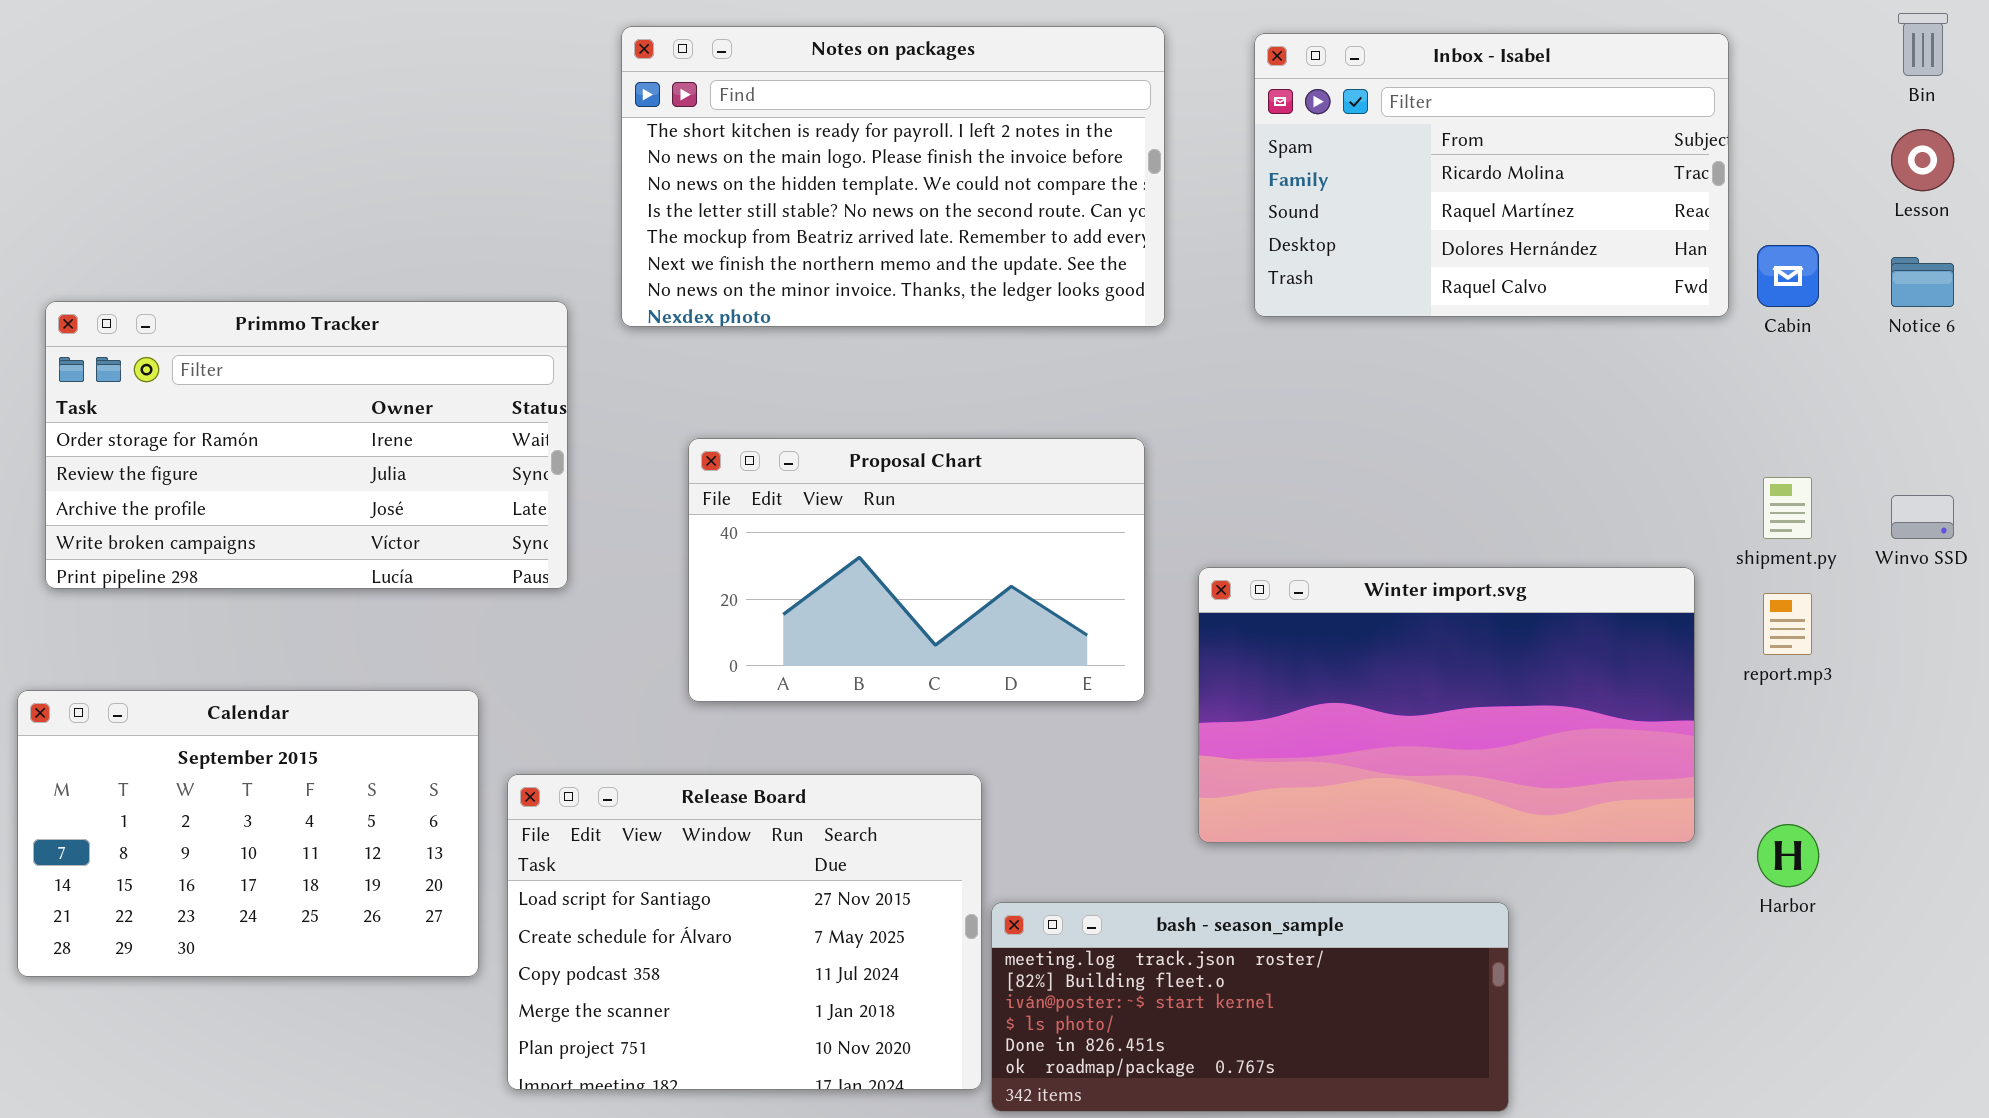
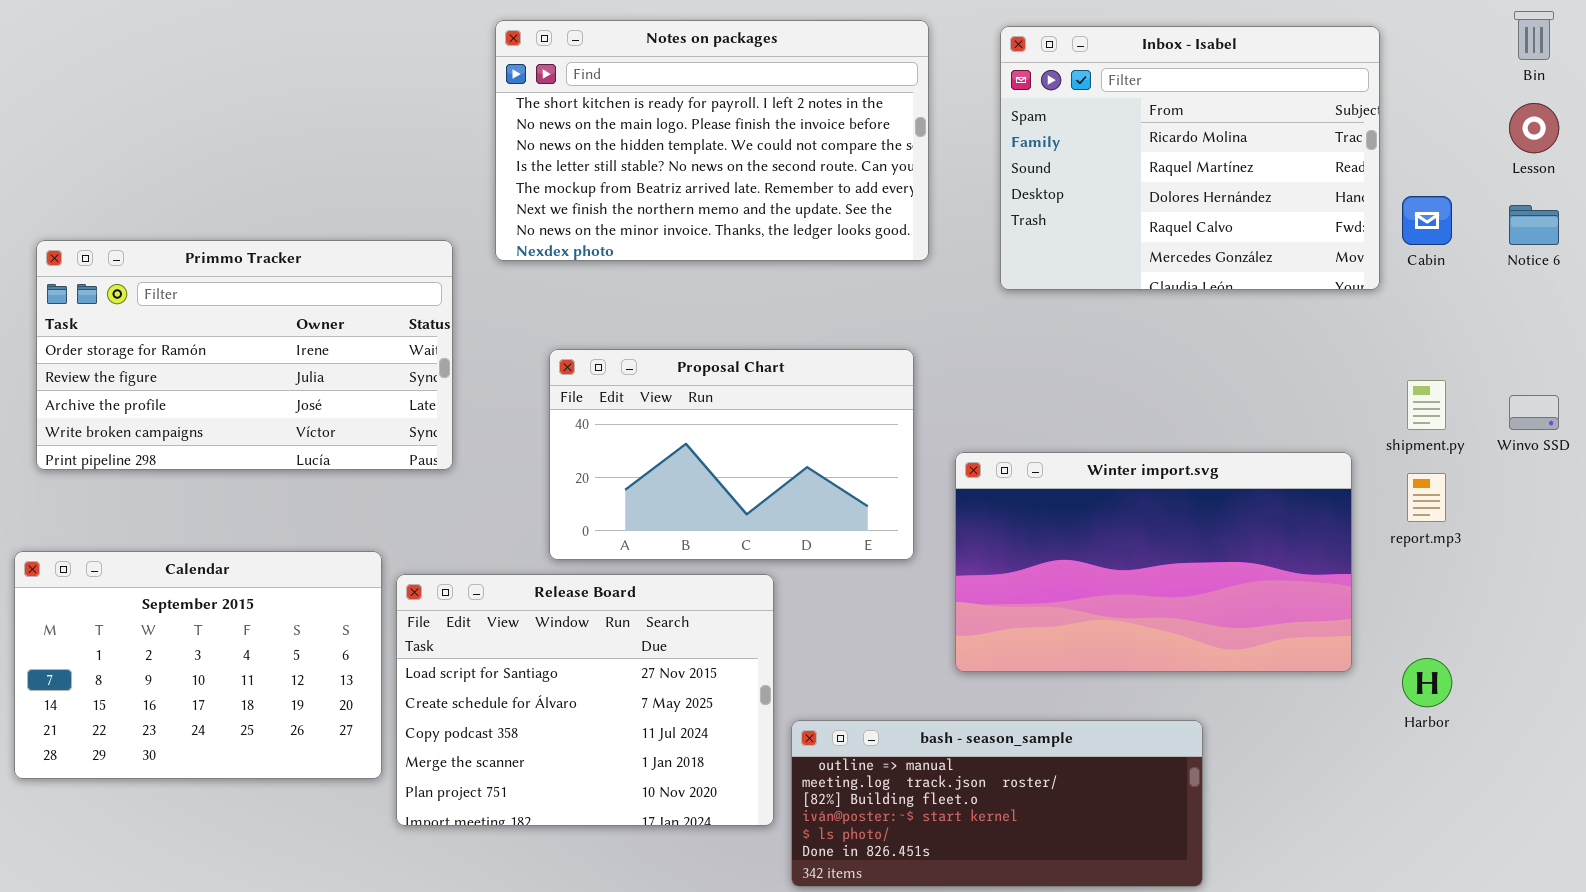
Inbox - Isabel: [1254,33,1729,317] -> [1000,26,1380,290], resized
Release Board: [507,774,982,1090] -> [396,574,774,826], moved
bash - season_sample: [991,902,1509,1112] -> [791,720,1203,887], scrolled up 1 row

